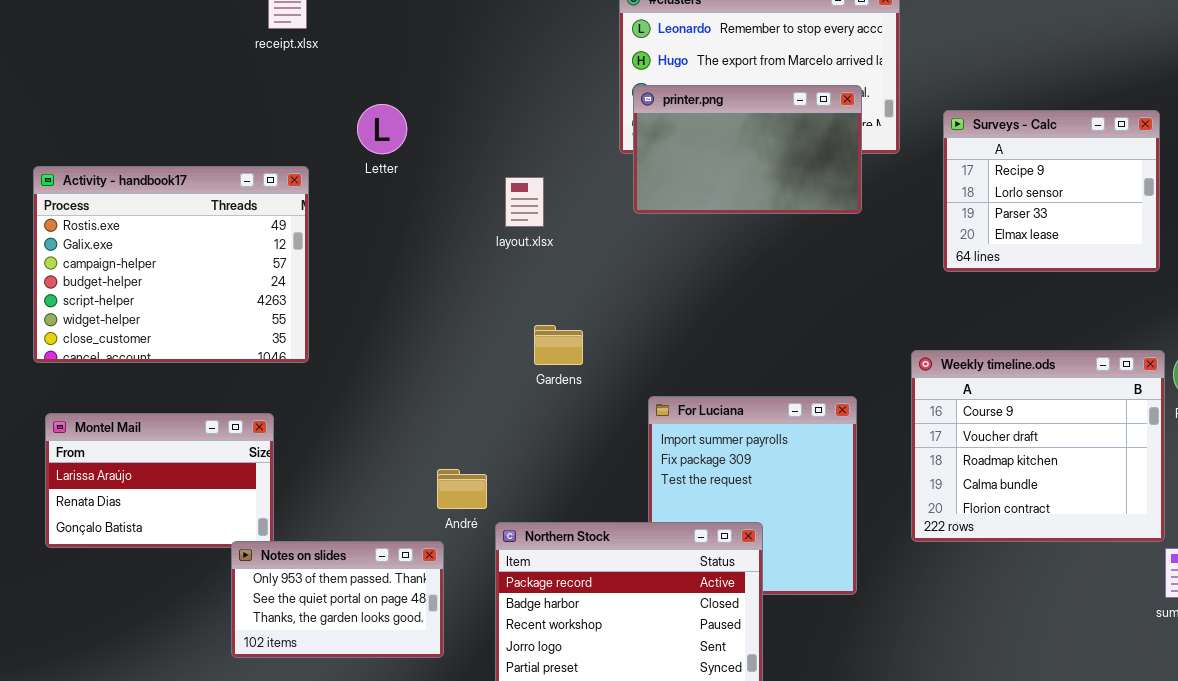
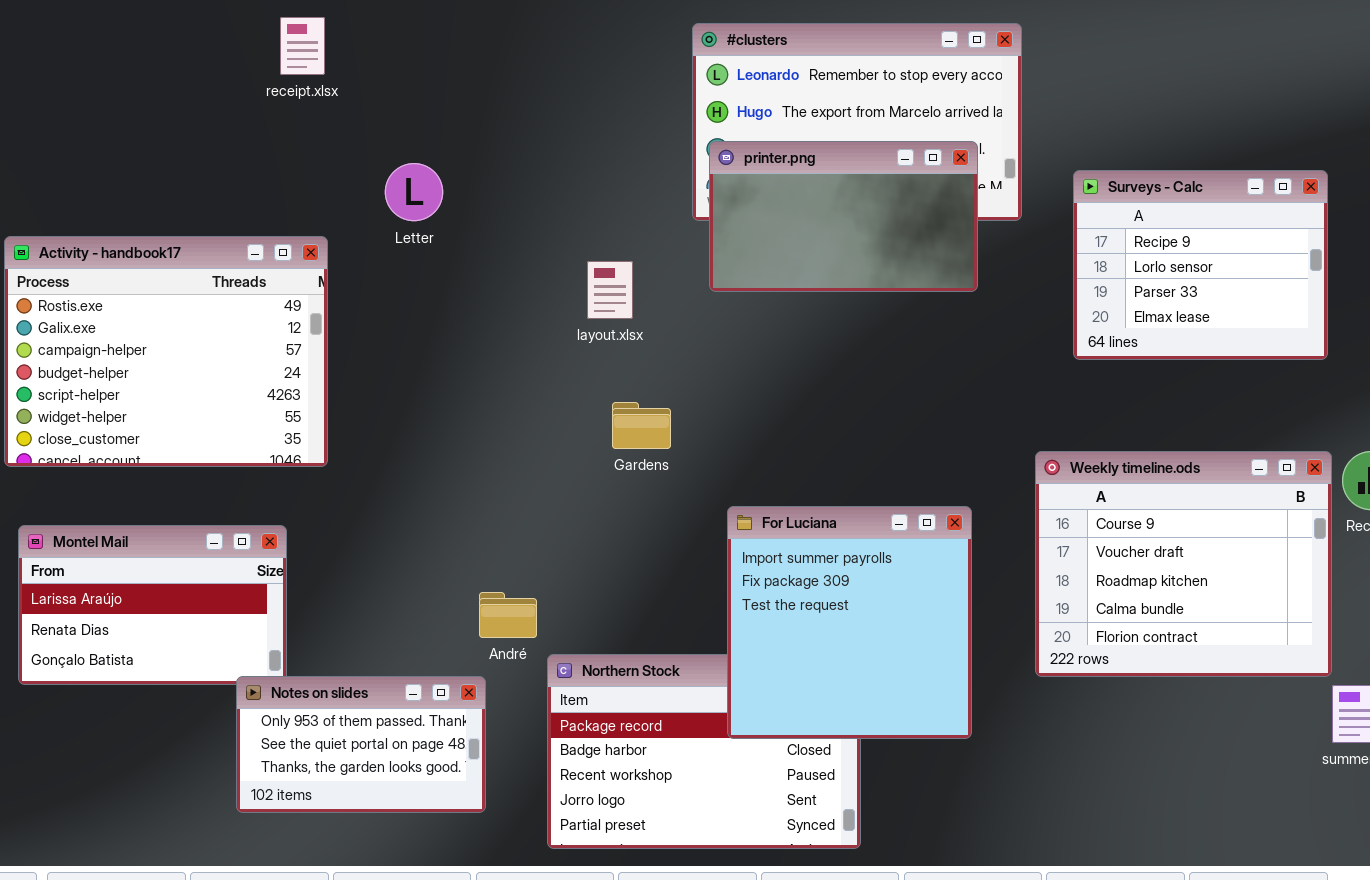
layout.xlsx: [505,177,544,227] -> [587,261,633,319], moved
Gardens: [534,325,583,365] -> [612,402,671,449], moved
For Luciana: [648,396,857,595] -> [727,506,972,739], raised

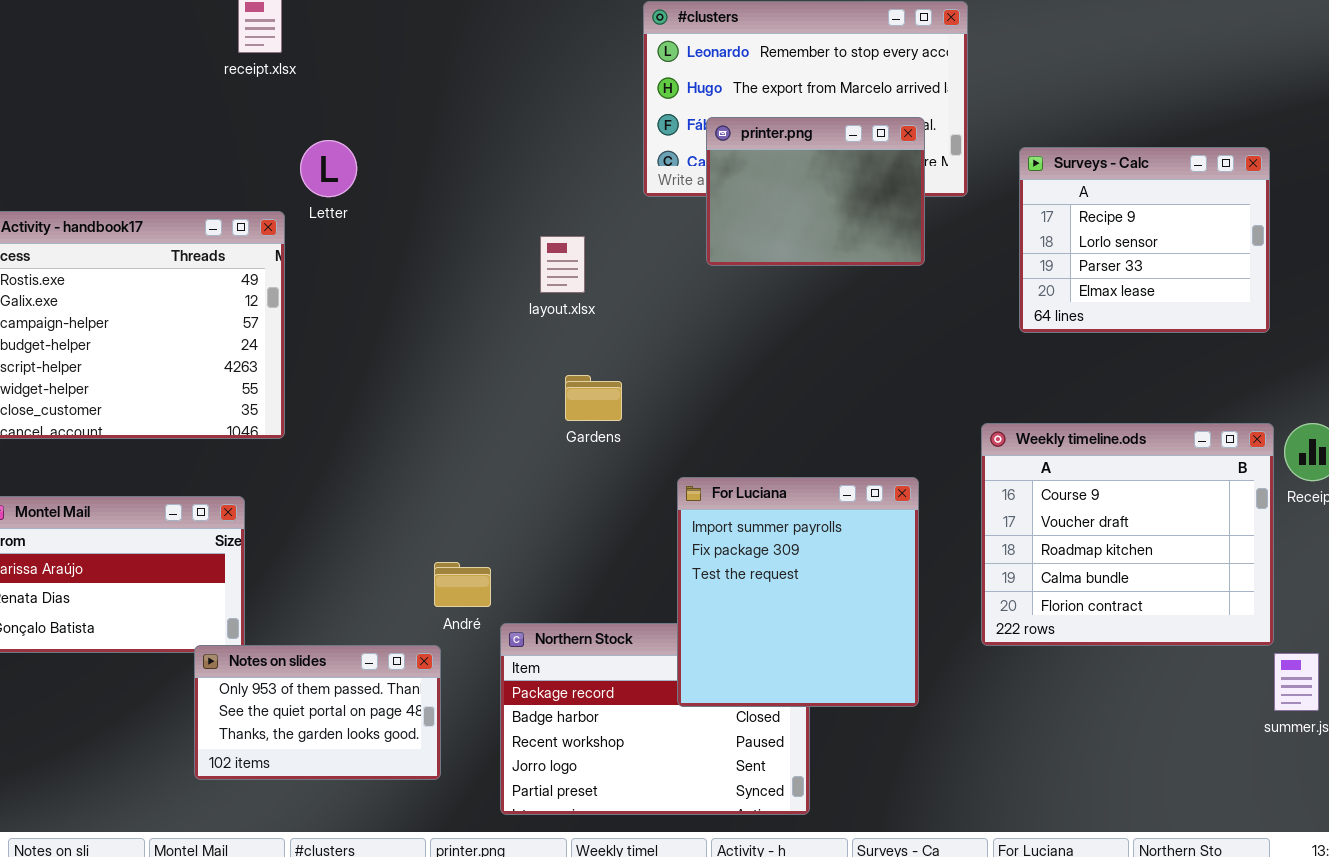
printer.png: [709,141,978,292] -> [706,117,925,266], resized
Letter: [385,163,443,221] -> [300,140,357,197], moved

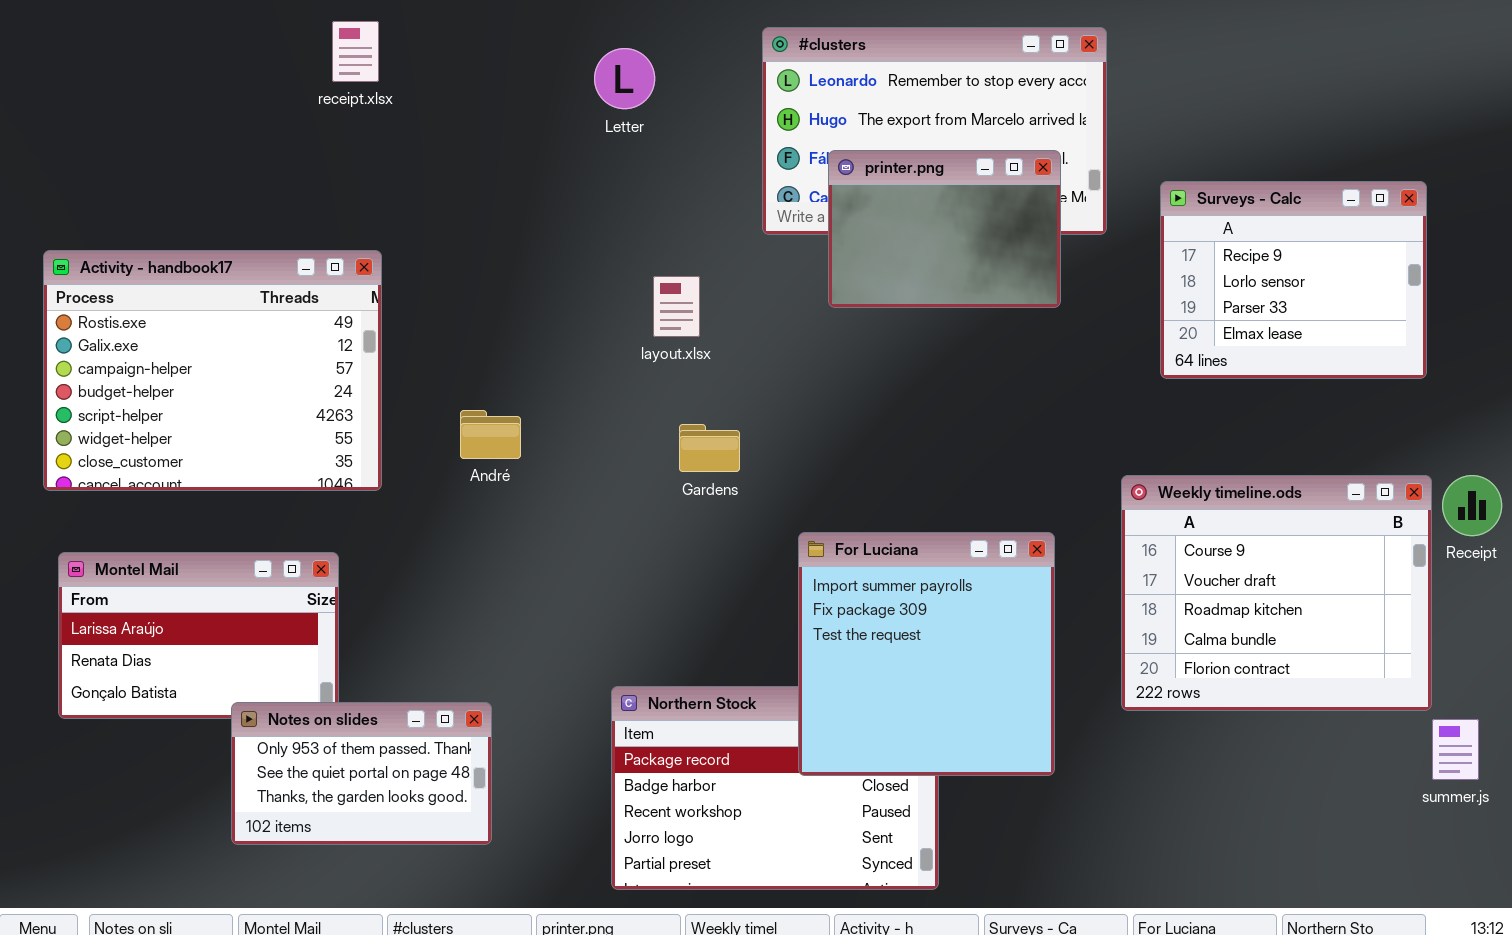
Letter: [300,140,357,197] -> [594,48,655,109], moved
André: [434,562,491,607] -> [460,410,521,459], moved
Notes on slides: [194,645,441,780] -> [231,702,492,845], moved

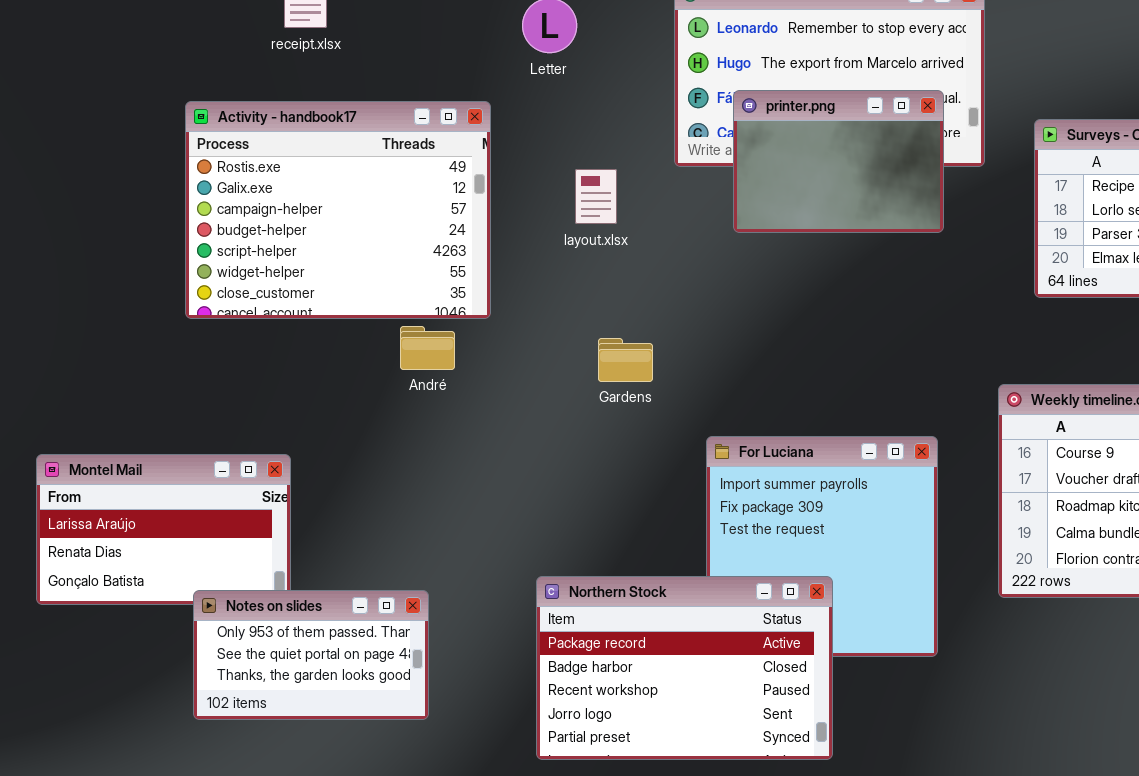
Activity - handbook17: [43,250,382,491] -> [185,101,491,319], moved
layout.xlsx: [653,276,700,337] -> [575,169,617,224], moved
Northern Stock: [611,686,939,890] -> [536,576,833,760], raised

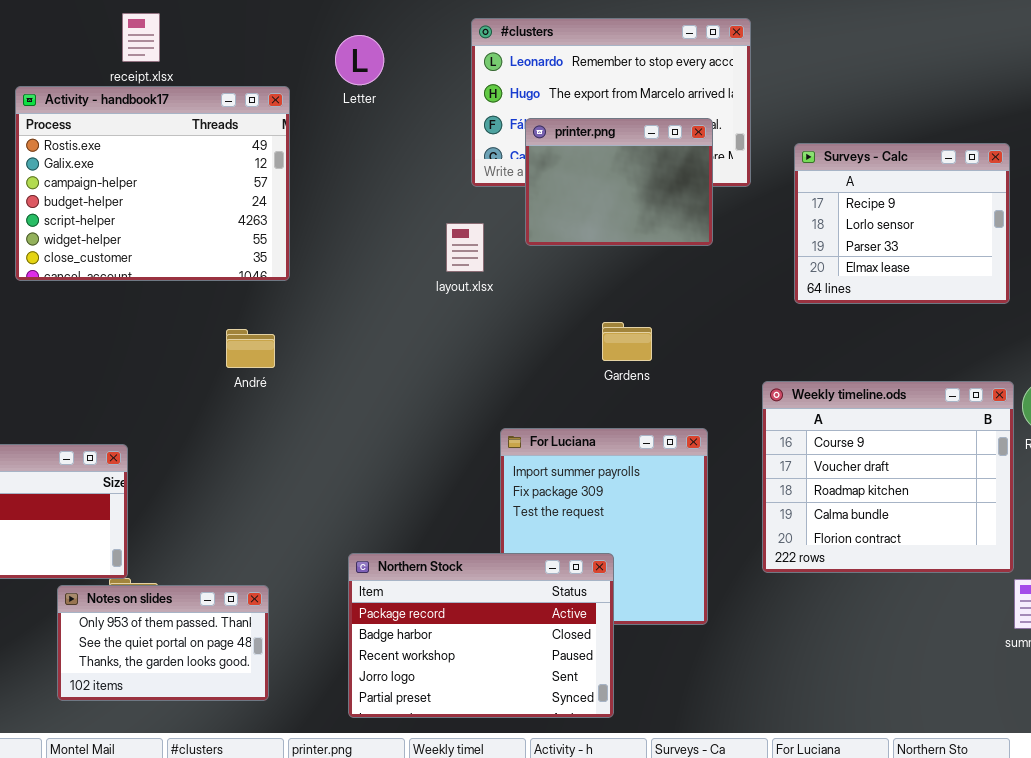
Activity - handbook17: [185,101,491,319] -> [15,86,290,281], moved
layout.xlsx: [575,169,617,224] -> [446,223,484,272], moved
Gardens: [598,338,653,382] -> [602,322,652,361], moved
Notes on slides: [193,590,429,720] -> [57,585,269,701], moved

